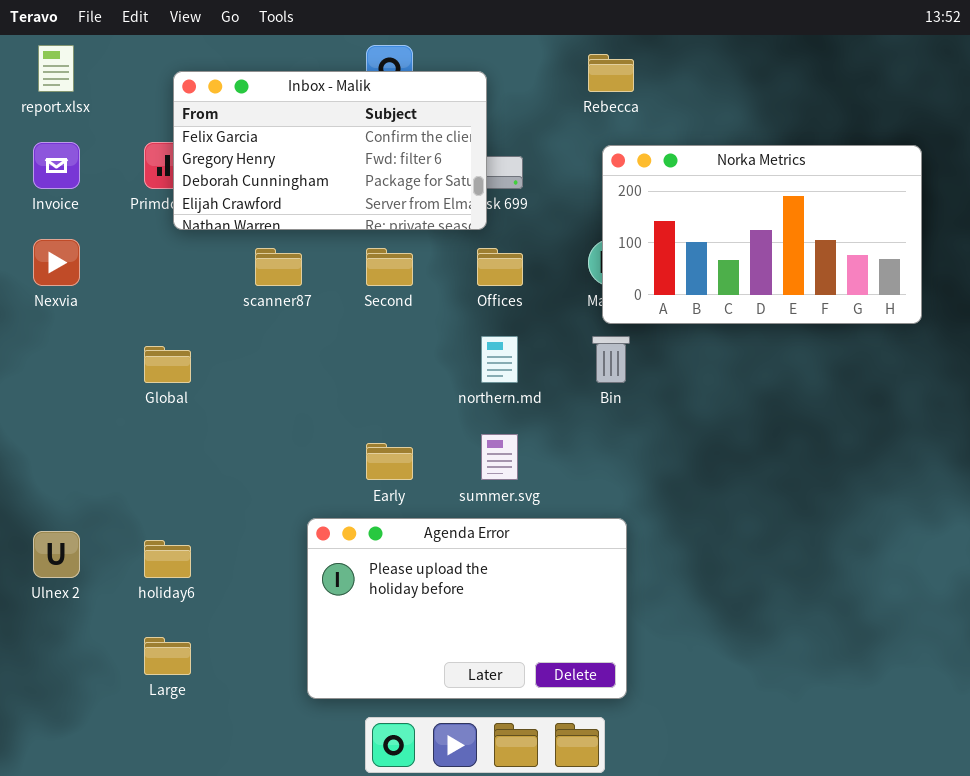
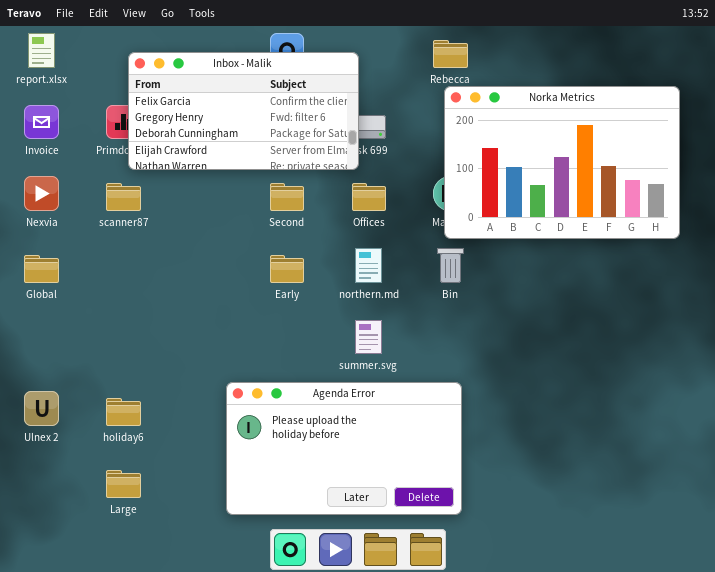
Norka Metrics: [602,145,922,324] -> [444,86,680,239], resized
scanner87: [255,248,302,286] -> [106,183,141,211], moved
Global: [144,346,191,383] -> [24,255,59,283], moved
Early: [366,443,413,480] -> [270,255,304,283], moved

